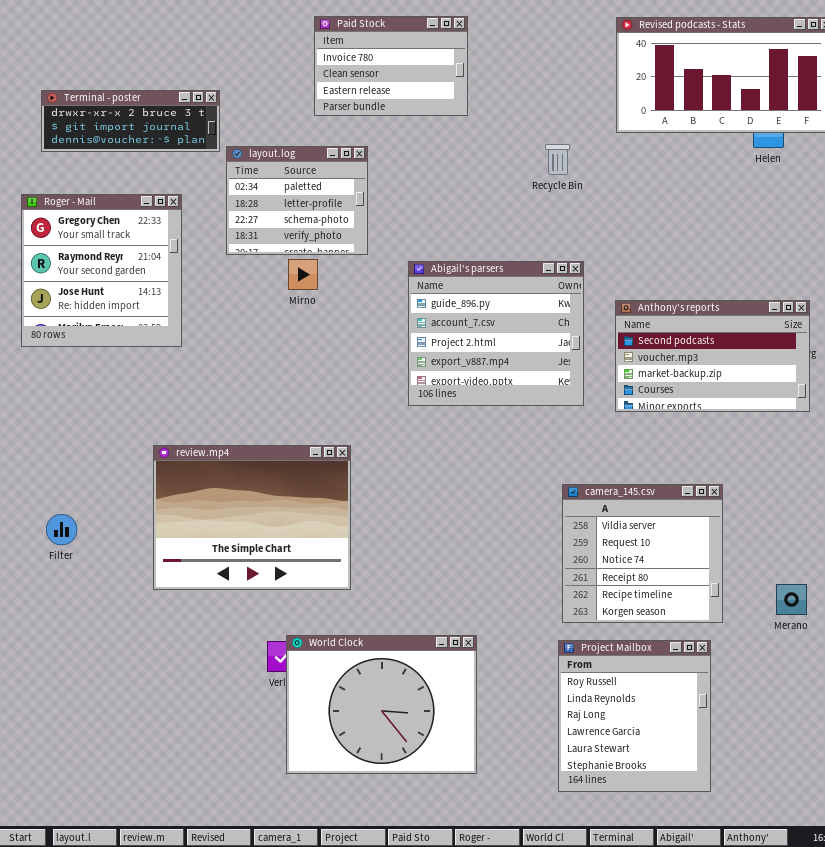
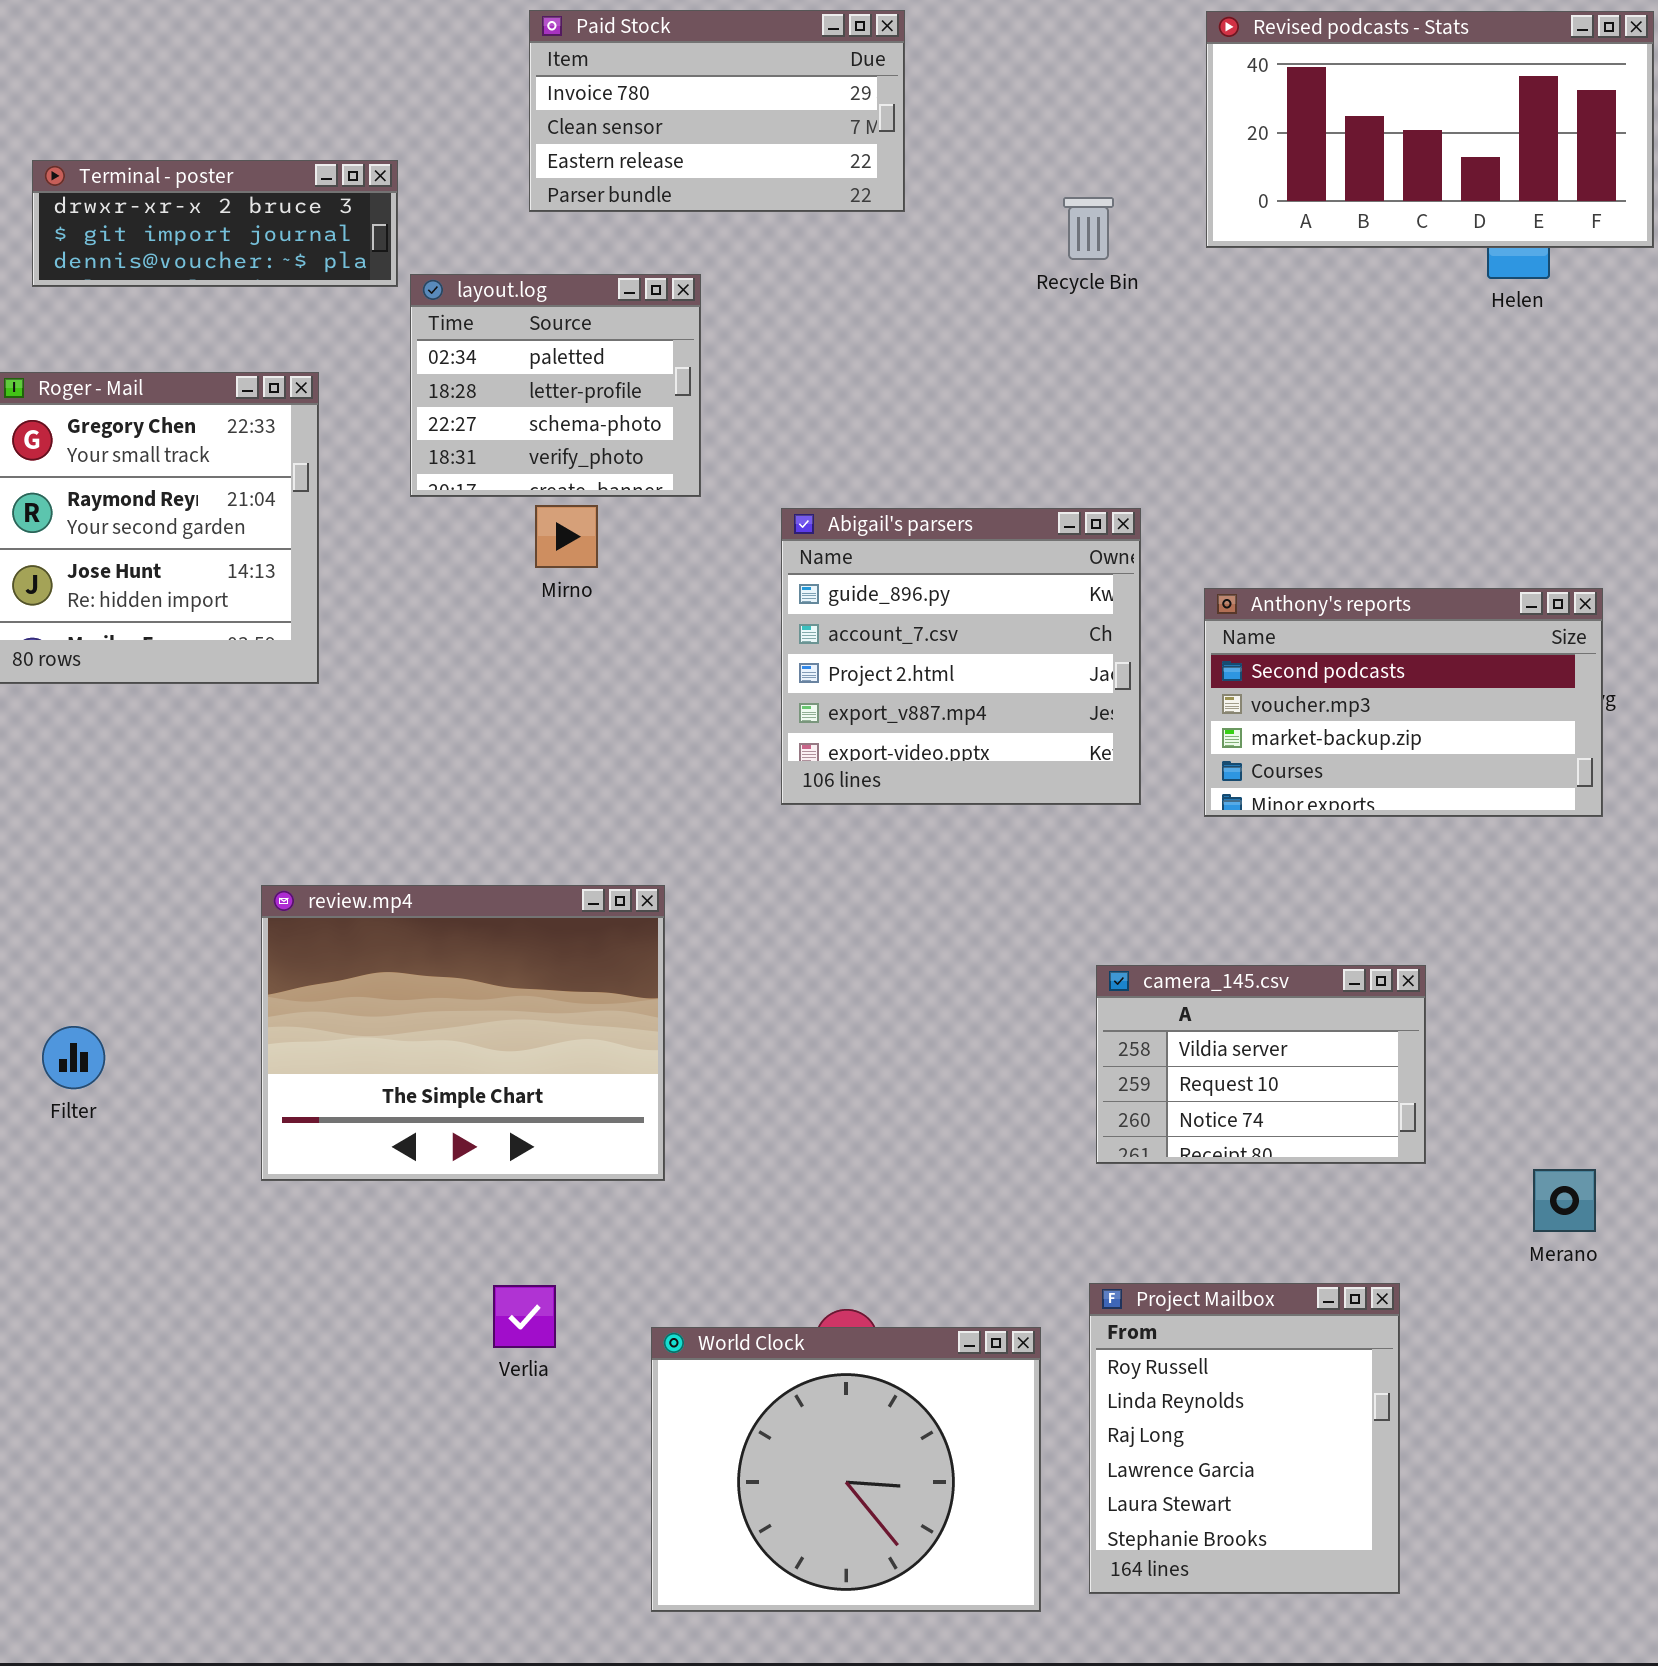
Paid Stock: [314,16,468,116] -> [529,10,905,212], resized
Recycle Bin: [545,144,570,175] -> [1063,197,1114,260], moved
camera_145.csv: [562,484,723,623] -> [1096,965,1426,1164], resized
World Clock: [286,635,477,774] -> [651,1327,1041,1612], moved

